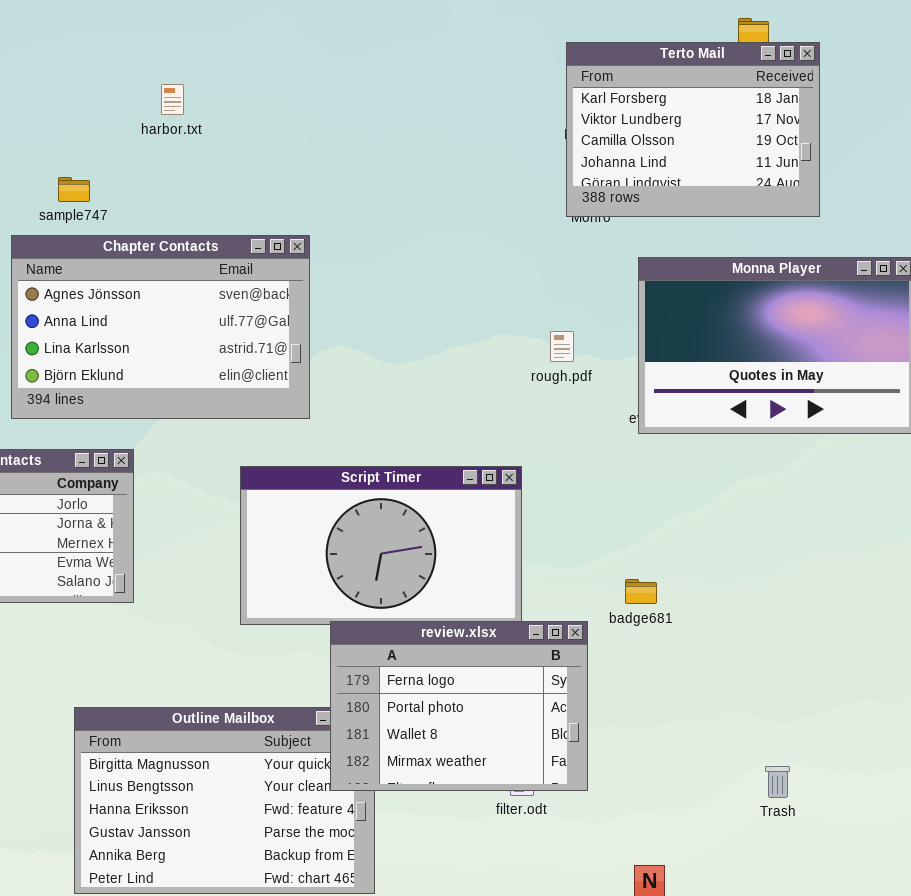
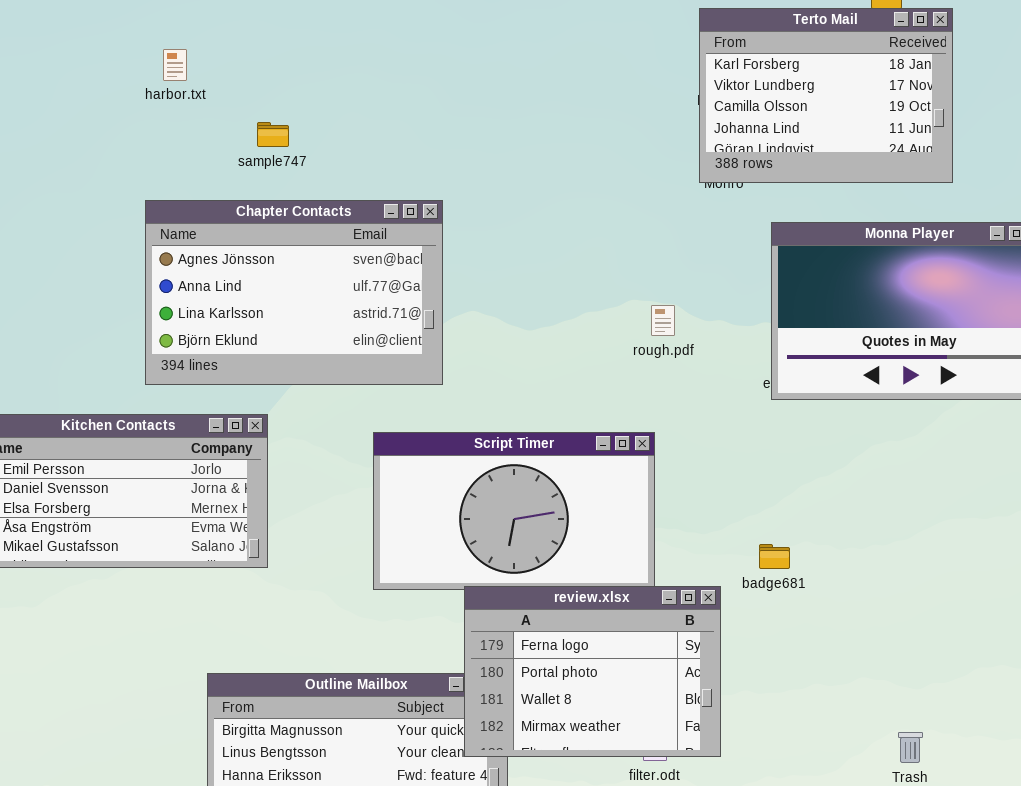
harbor.txt: [161,84,184,115] -> [163,49,187,81], moved
sample747: [58,177,90,202] -> [257,122,289,147], moved
rough.pdf: [550,331,574,362] -> [651,305,675,336], moved

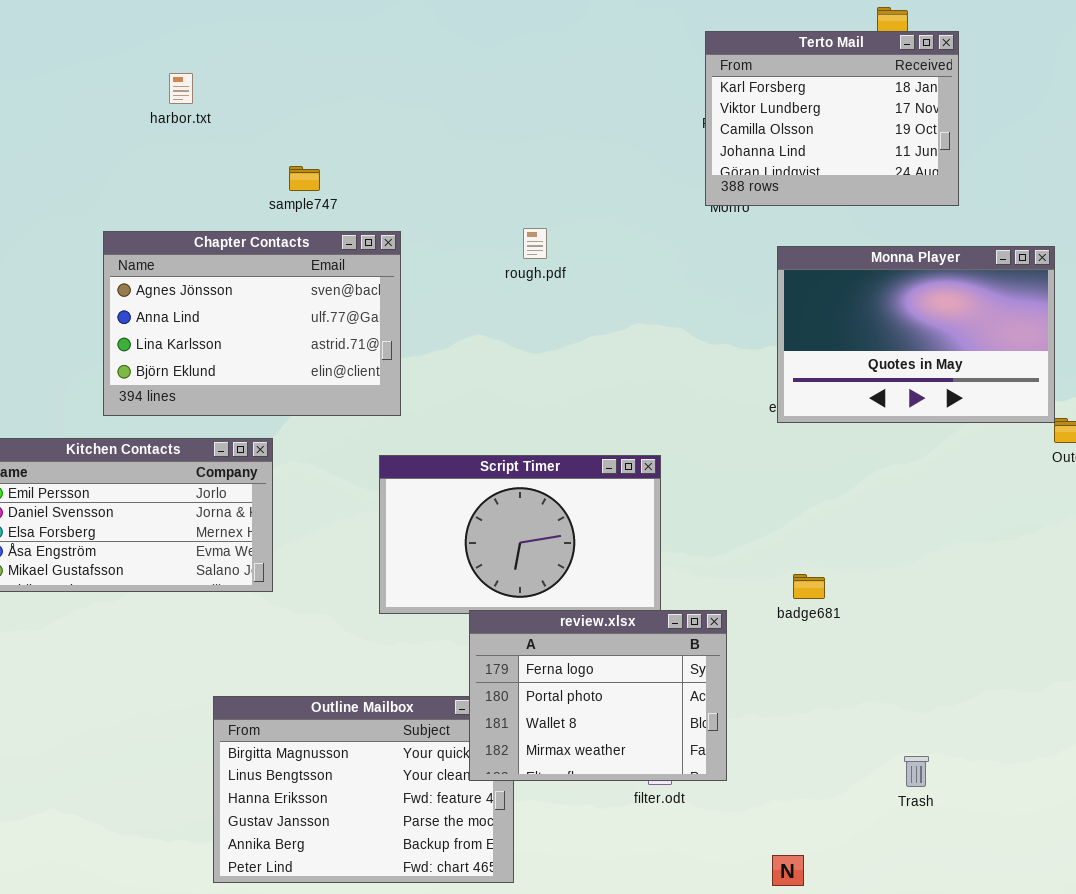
sample747: [257,122,289,147] -> [289,166,320,191], moved
Chapter Contacts: [145,200,443,385] -> [103,231,401,416], moved
rough.pdf: [651,305,675,336] -> [523,228,547,259], moved
badge681: [759,544,790,569] -> [793,574,825,599], moved

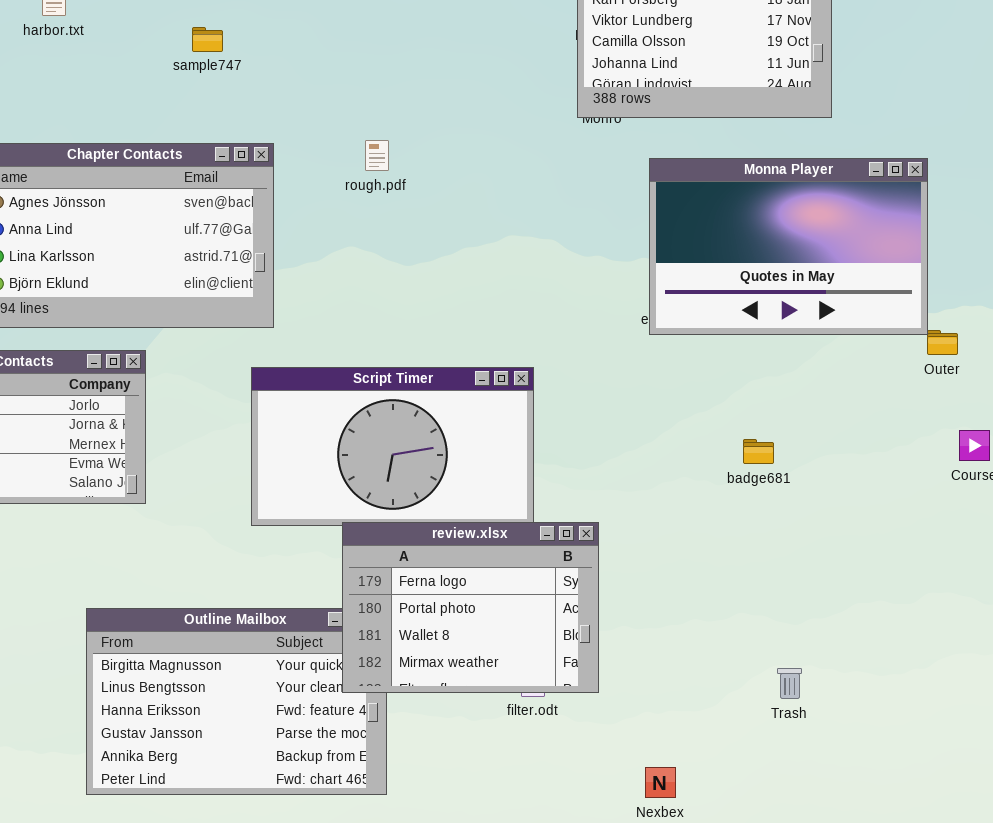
sample747: [289,166,320,191] -> [192,27,223,52], moved
rough.pdf: [523,228,547,259] -> [365,140,389,171], moved
badge681: [793,574,825,599] -> [743,439,774,464], moved

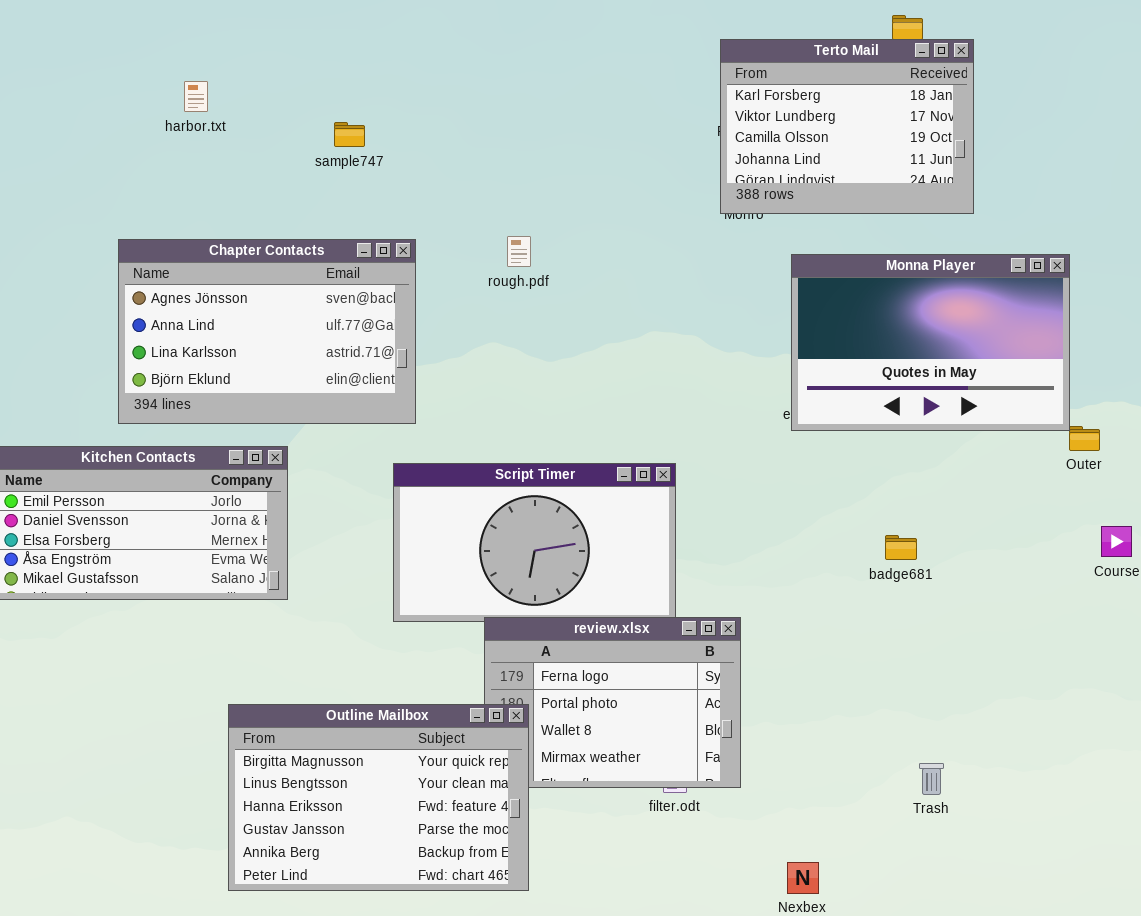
Outline Mailbox: [86,608,387,795] -> [228,704,529,891], raised

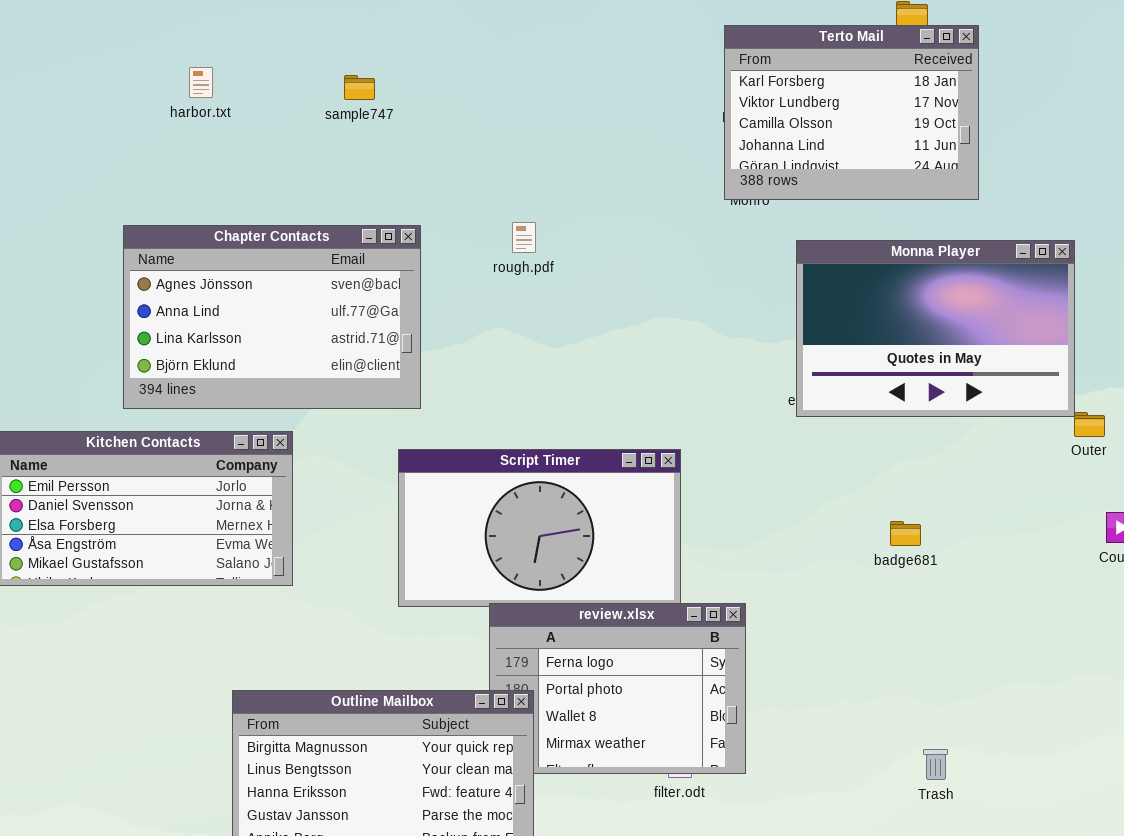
sample747: [334,122,365,147] -> [344,75,375,100], moved

